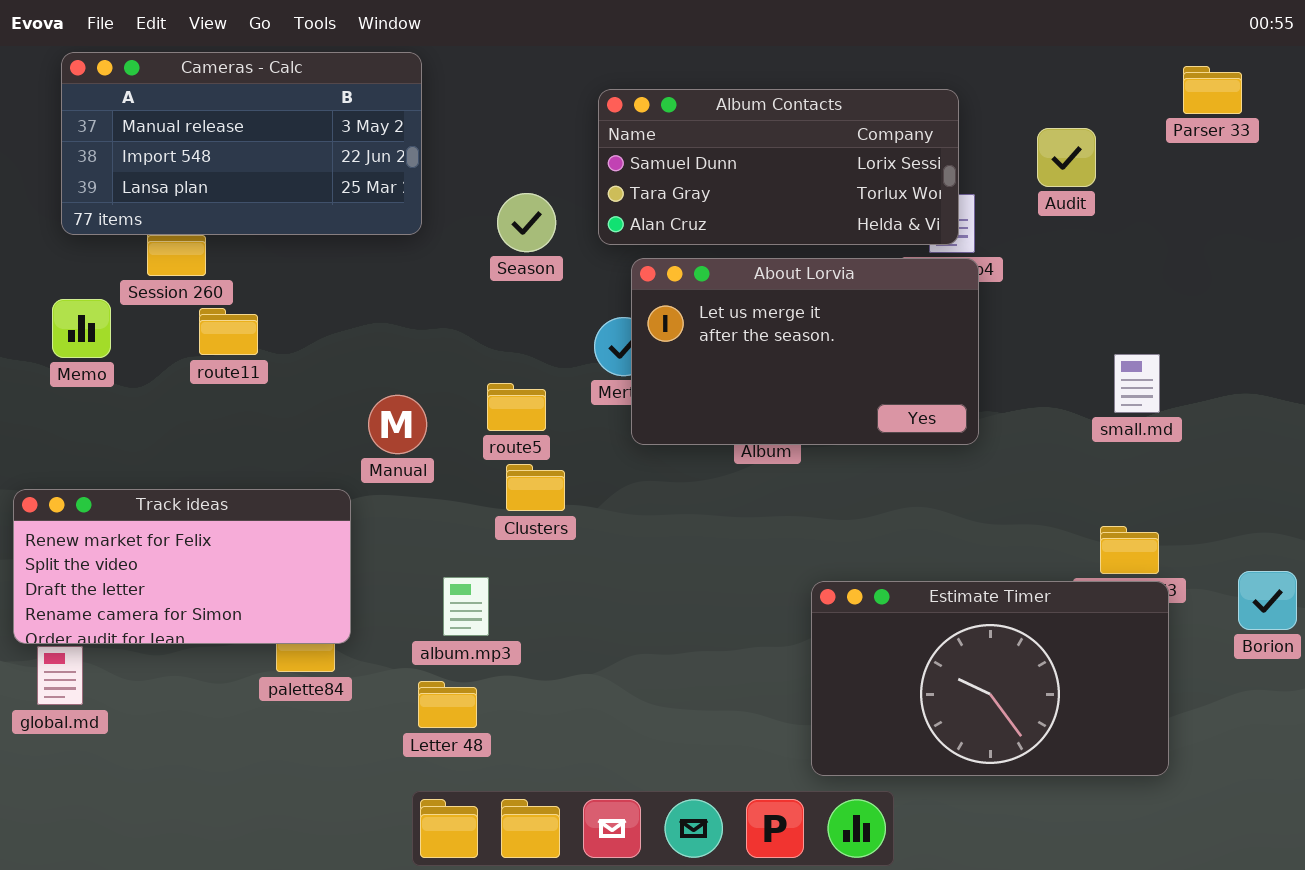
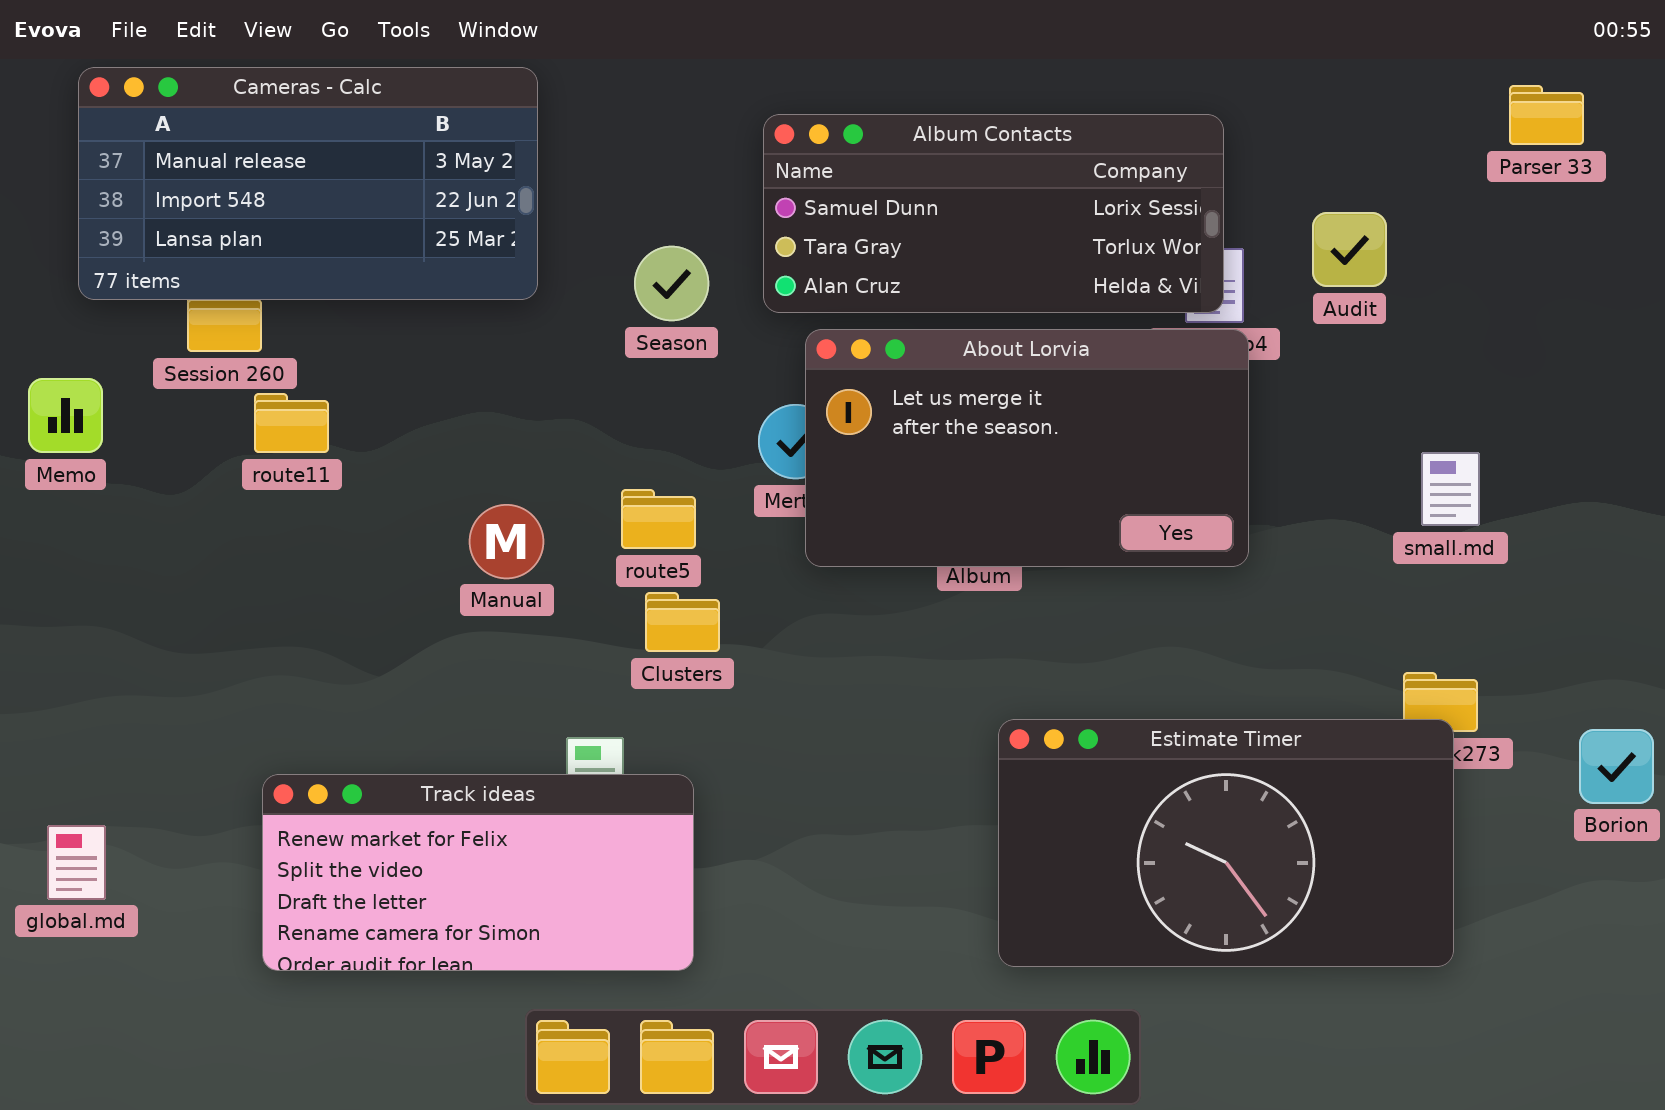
Audit: [1037,128,1096,187] -> [1312,212,1387,287], moved
Memo: [52,299,111,358] -> [28,378,103,453], moved
Track ideas: [13,489,351,644] -> [262,774,694,971], moved
Estimate Timer: [811,581,1169,776] -> [998,719,1454,967], moved

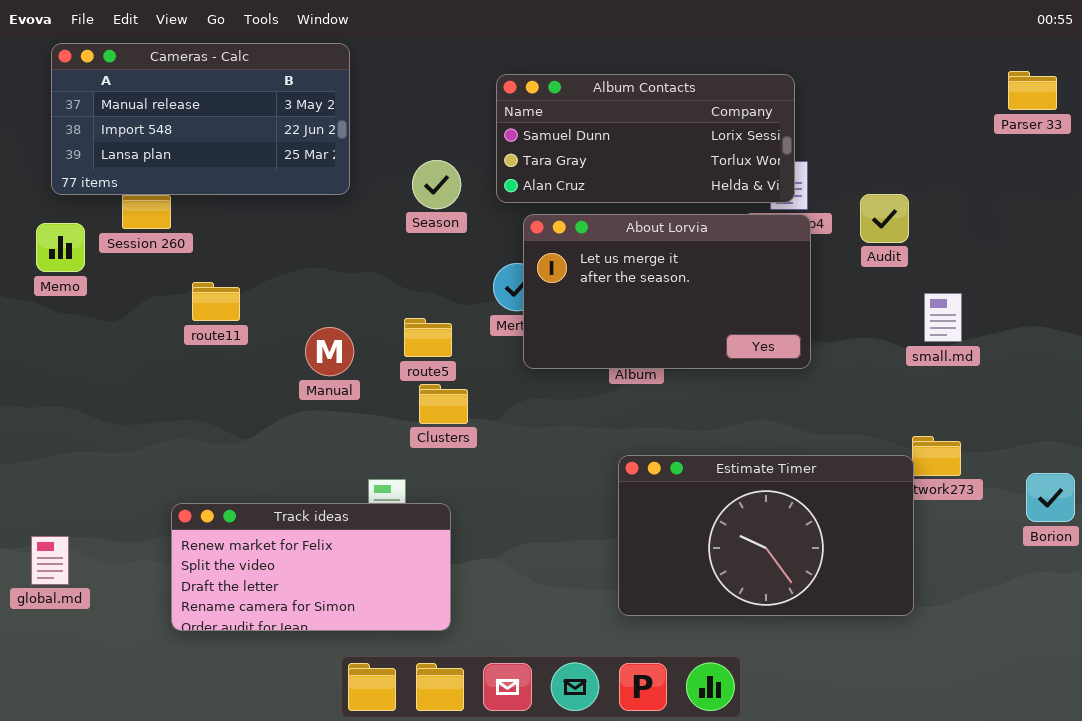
Parser 33: [1509,85,1584,145] -> [1008,71,1057,110], moved
Audit: [1312,212,1387,287] -> [860,194,909,243], moved
Memo: [28,378,103,453] -> [36,223,85,272], moved
route11: [254,393,329,453] -> [192,282,240,321], moved
Estimate Timer: [998,719,1454,967] -> [618,455,914,616], moved

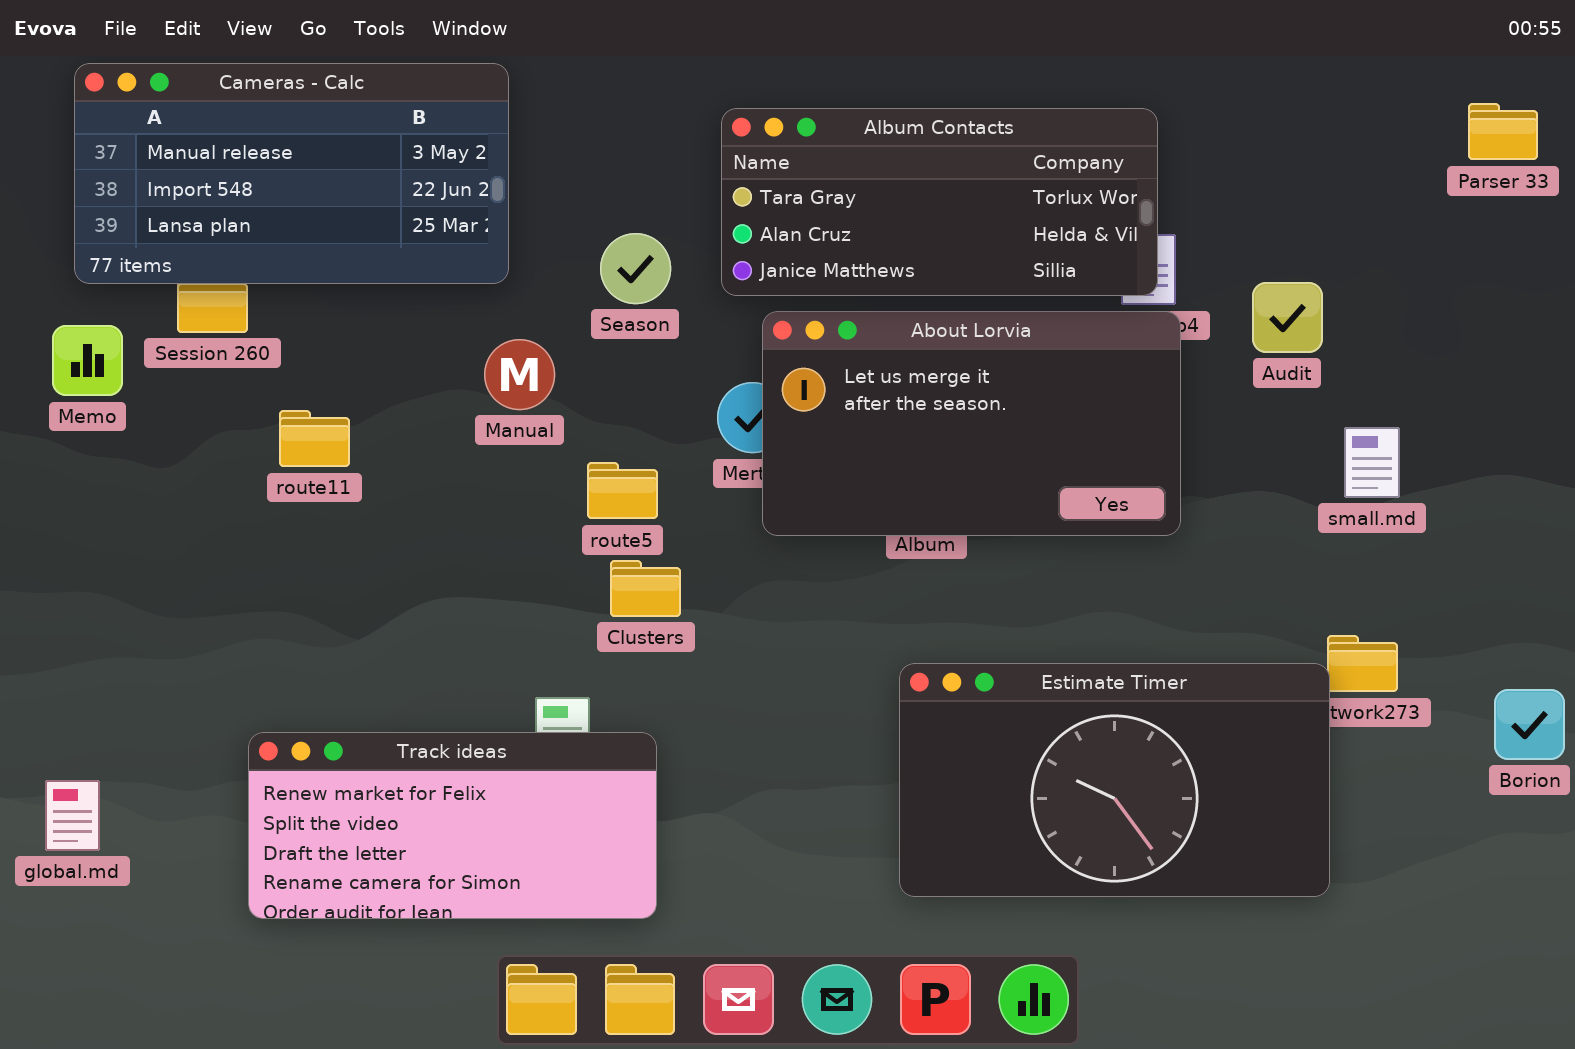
Album Contacts: [496,74,795,203] -> [721,108,1158,296], scrolled down 1 row
Manual: [305,327,354,376] -> [484,339,555,410], moved

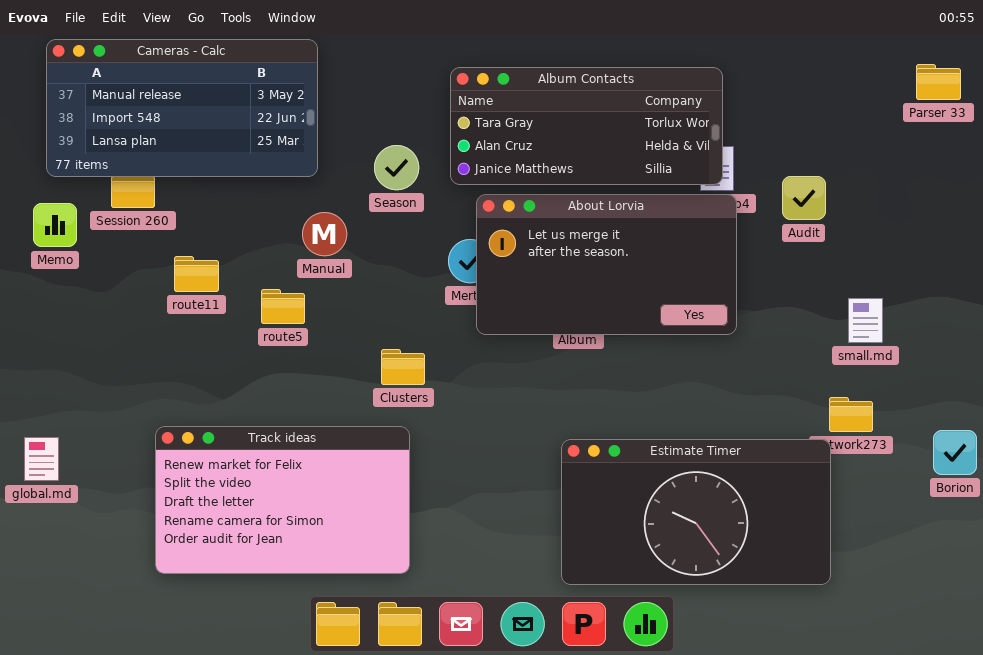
small.md: [1344,427,1400,498] -> [848,298,883,343], moved
route5: [587,462,658,519] -> [261,289,305,324], moved
Estimate Timer: [899,663,1330,897] -> [561,439,831,585], moved
Track ideas: [248,732,657,919] -> [155,426,410,574], resized
global.md: [45,780,100,851] -> [24,437,59,481], moved

